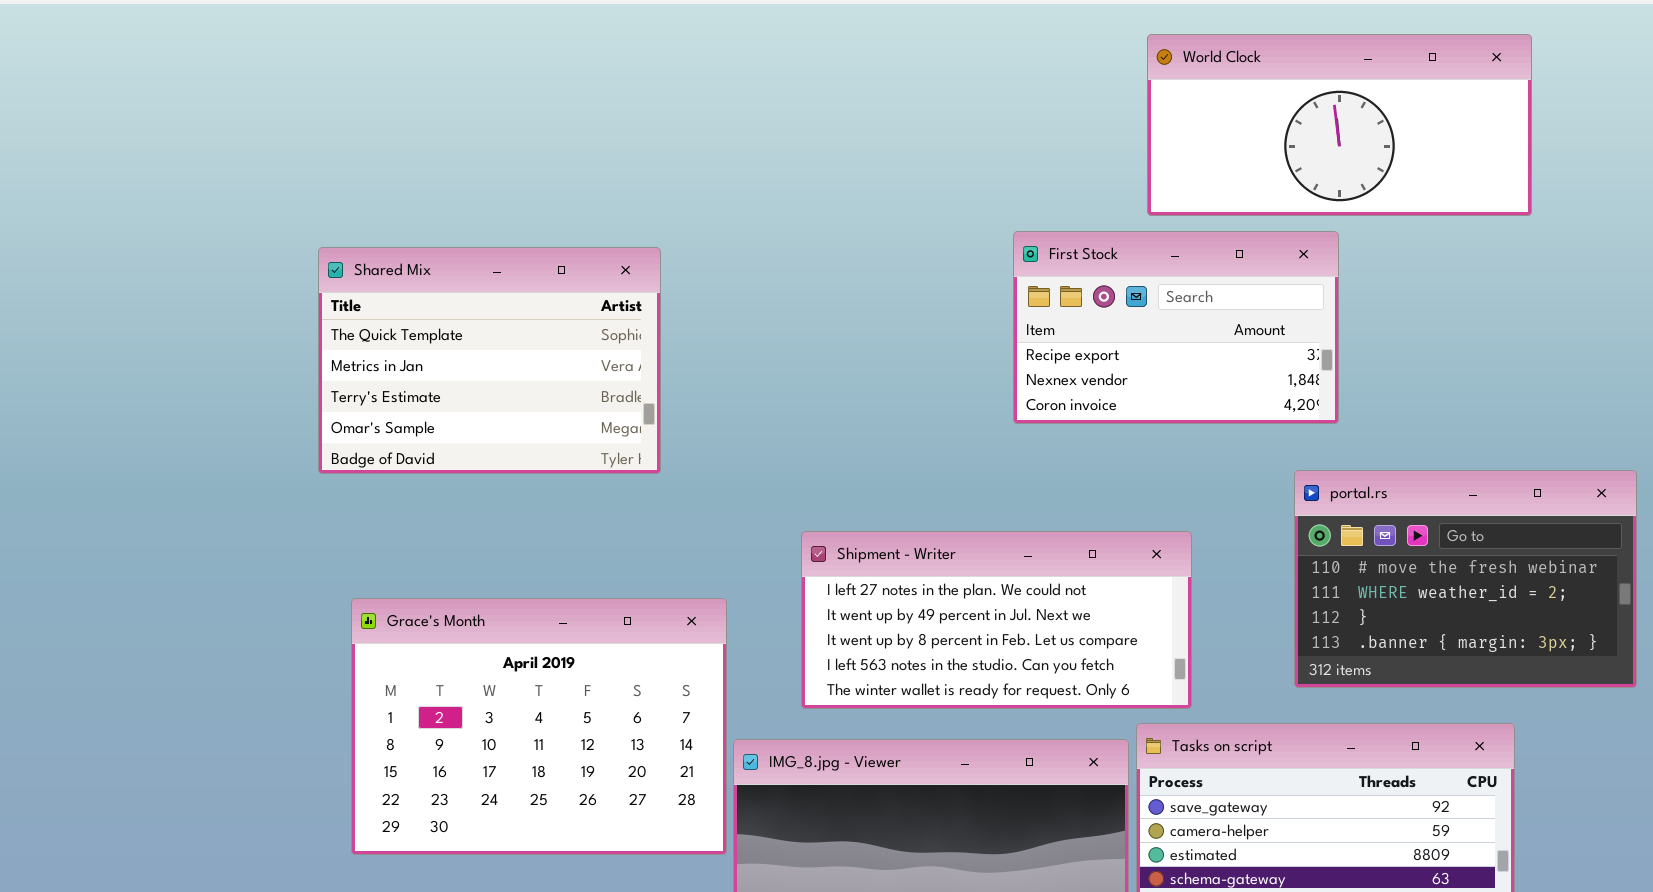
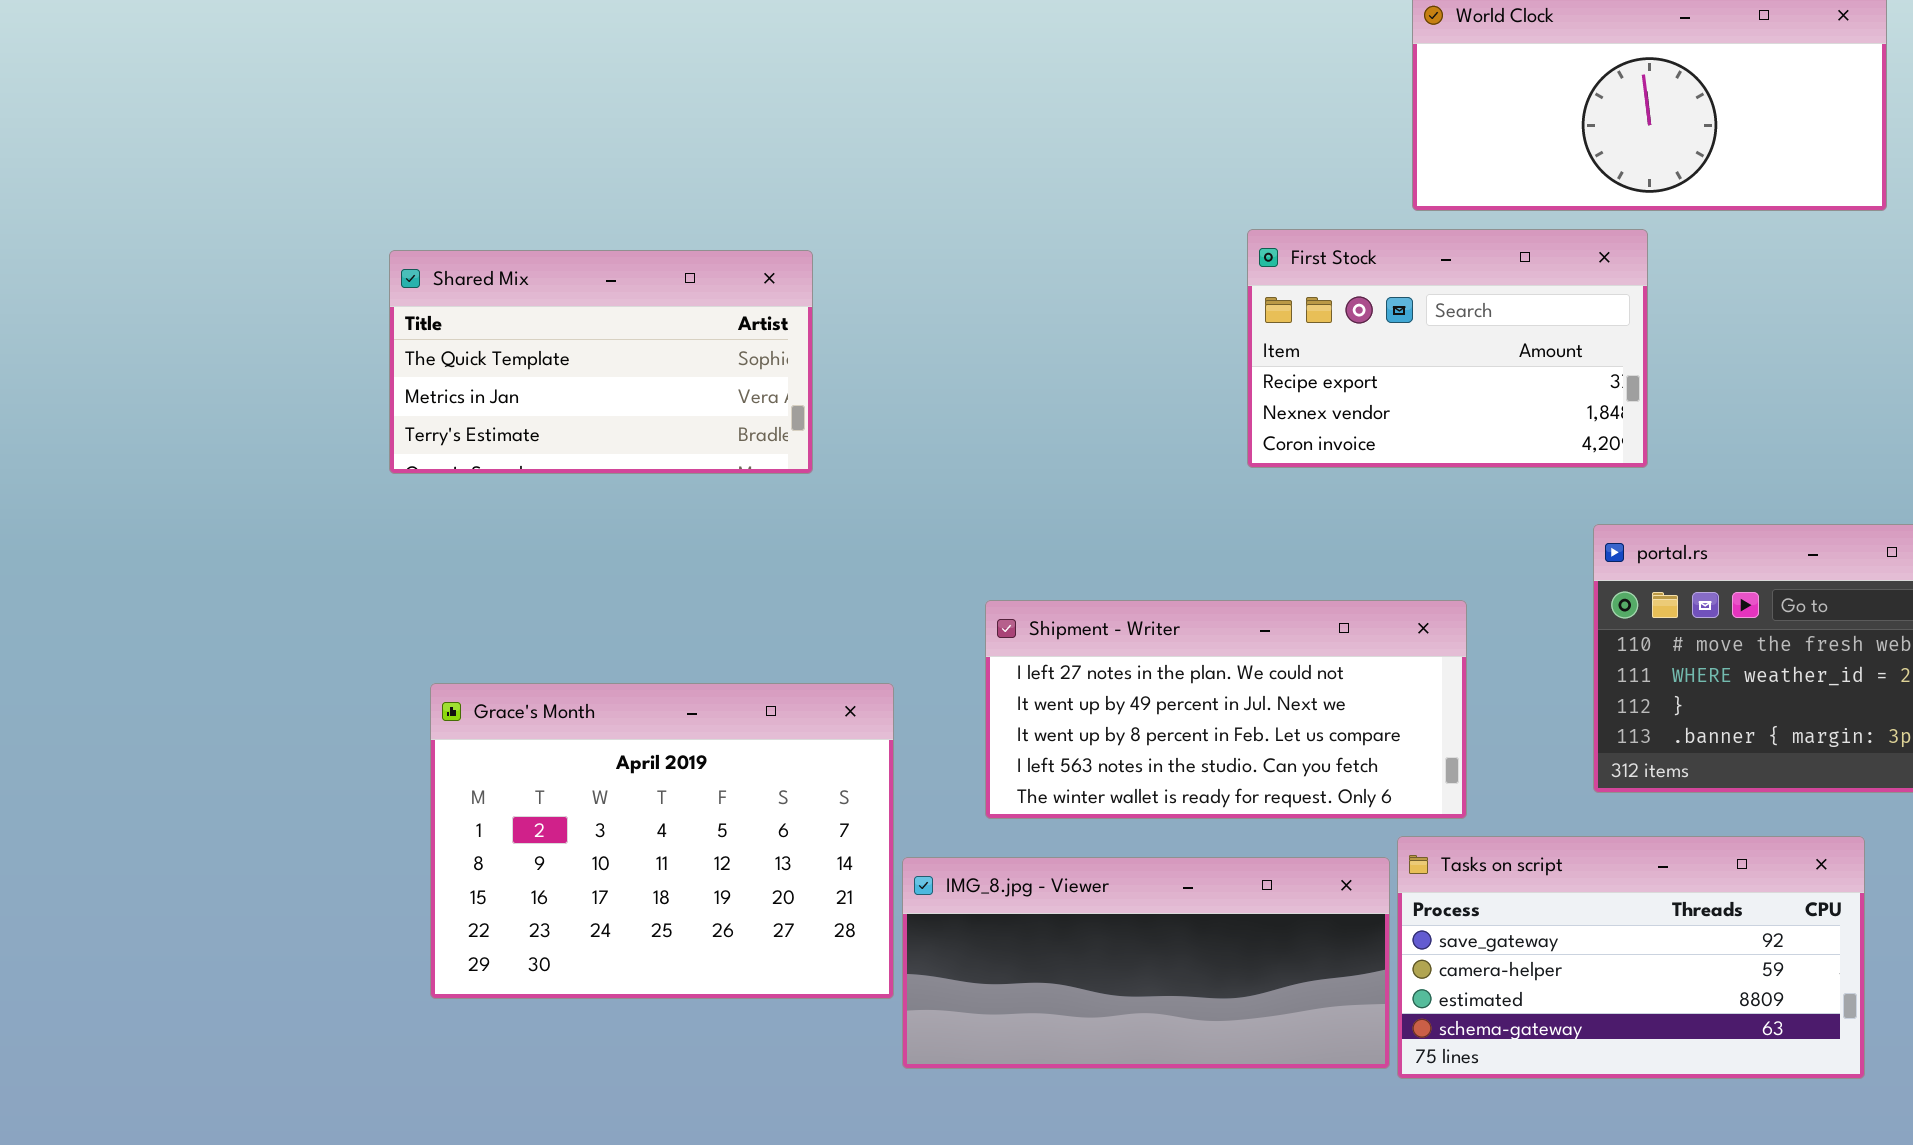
Shared Mix: [318,247,661,474] -> [389,250,813,474], resized

